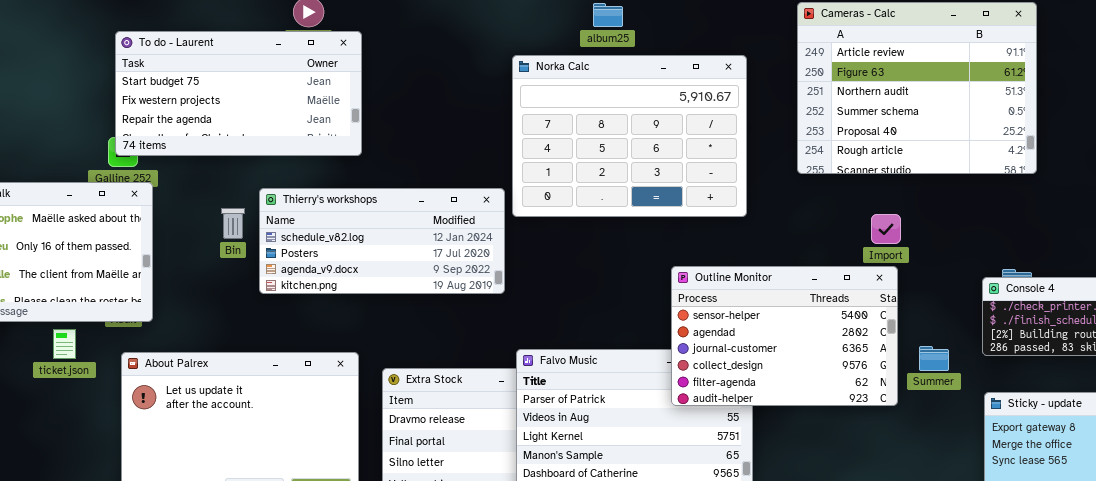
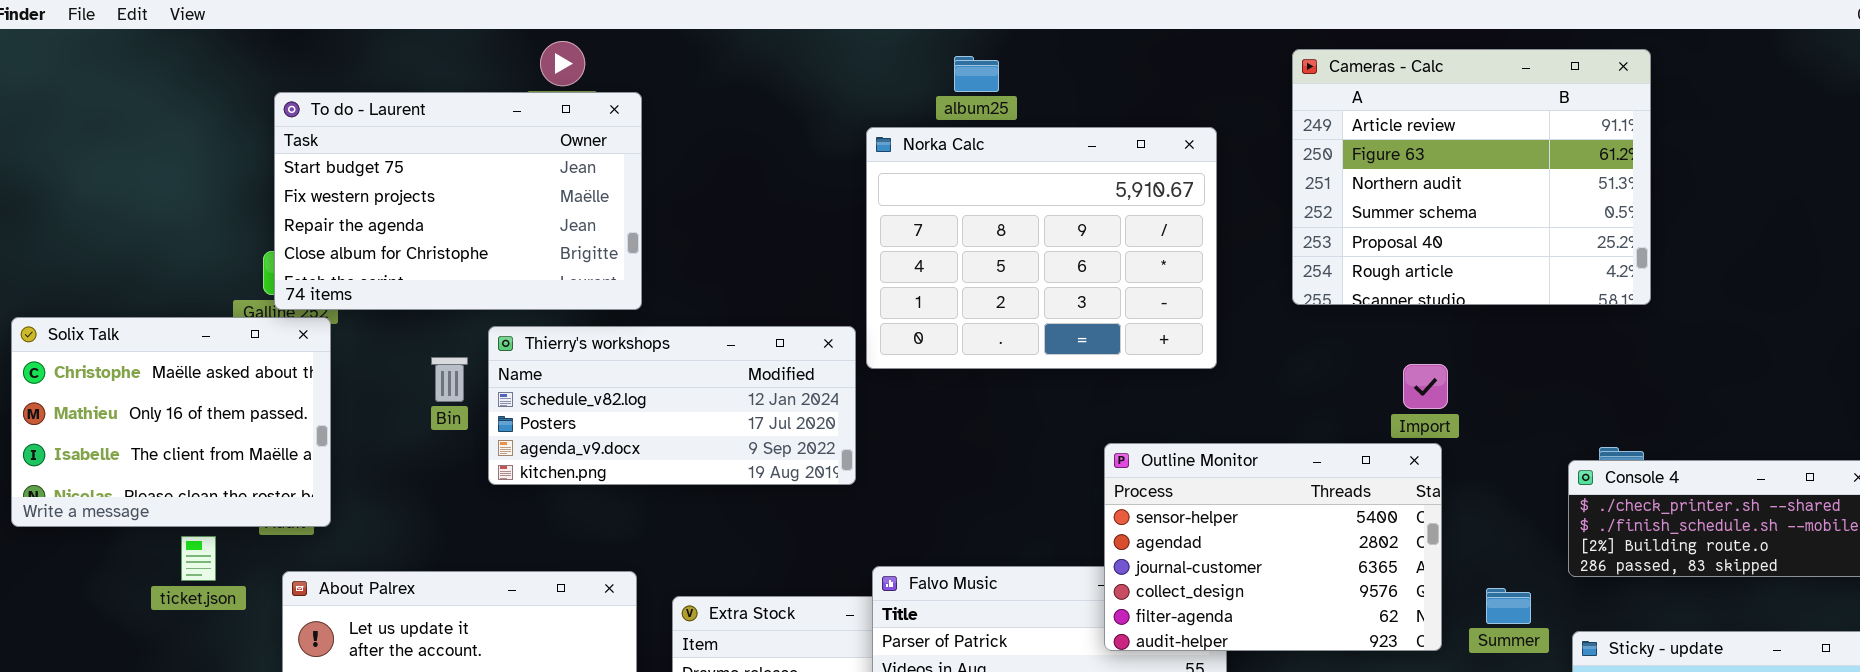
album25: [593,3,623,27] -> [954,56,999,92], moved
To do - Laurent: [115,31,362,156] -> [274,92,642,310], resized
Summer: [919,346,949,371] -> [1486,588,1531,624], moved

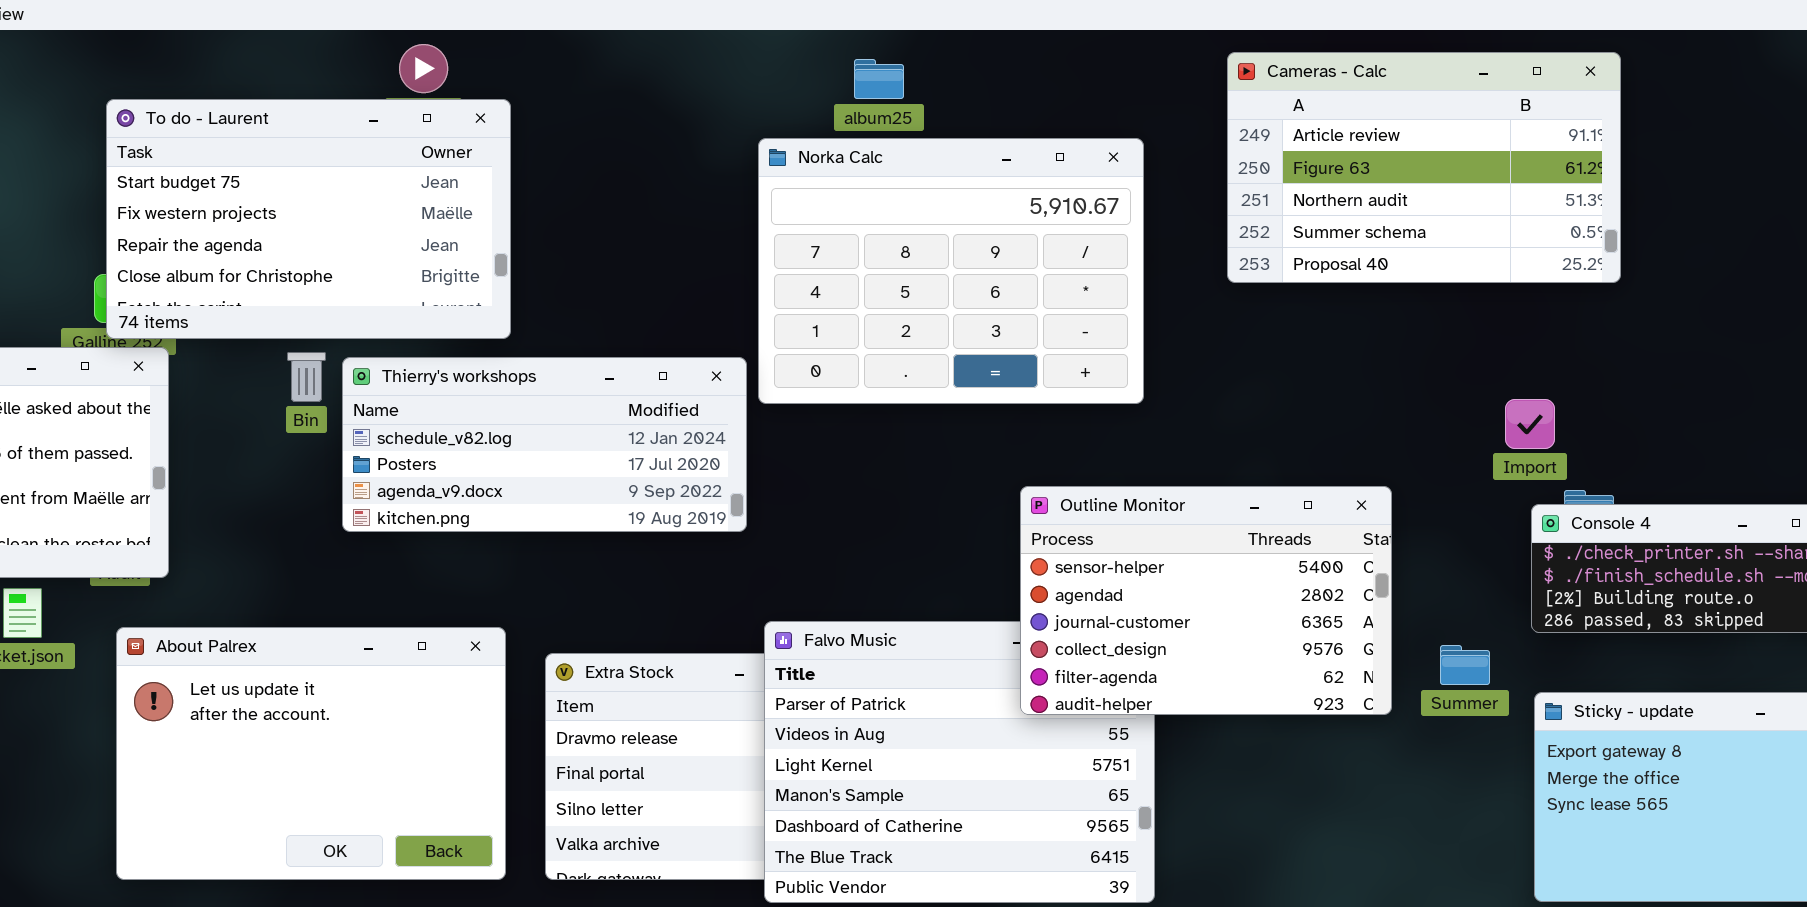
Cameras - Calc: [1292,49,1651,305] -> [1227,52,1621,283], resized
Bin: [431,357,468,402] -> [287,352,326,402], moved
Import: [1403,364,1448,409] -> [1505,399,1555,449], moved

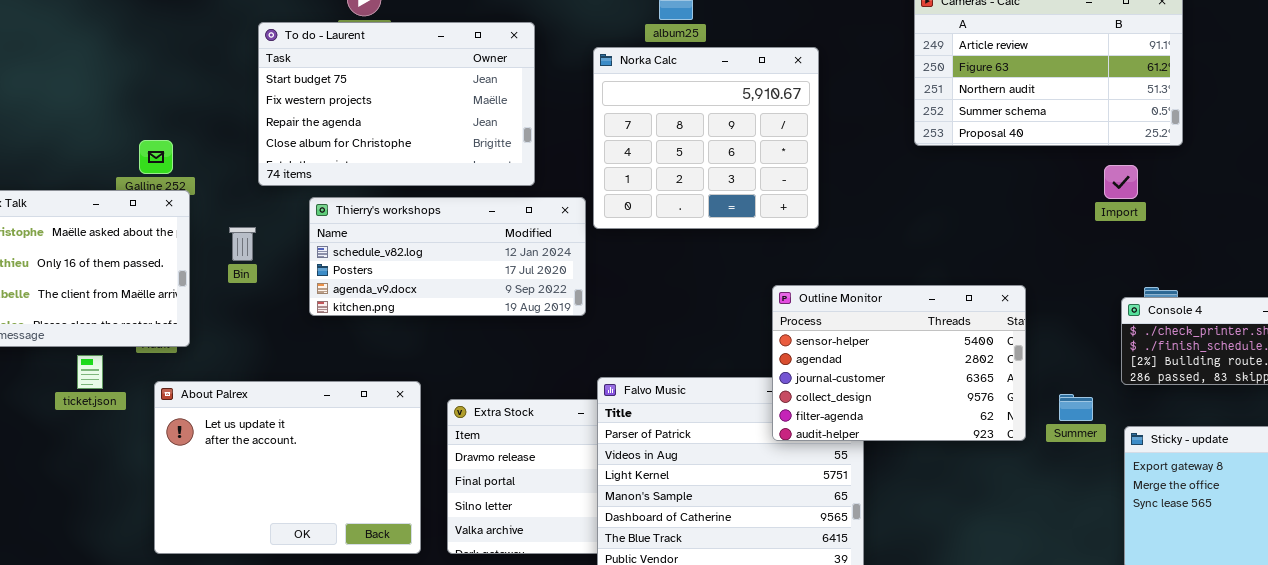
To do - Laurent: [106,99,511,339] -> [258,22,535,186], moved
Norka Calc: [758,138,1144,404] -> [593,47,819,229], resized
Bin: [287,352,326,402] -> [229,227,256,261], moved
Import: [1505,399,1555,449] -> [1104,165,1138,199], moved

